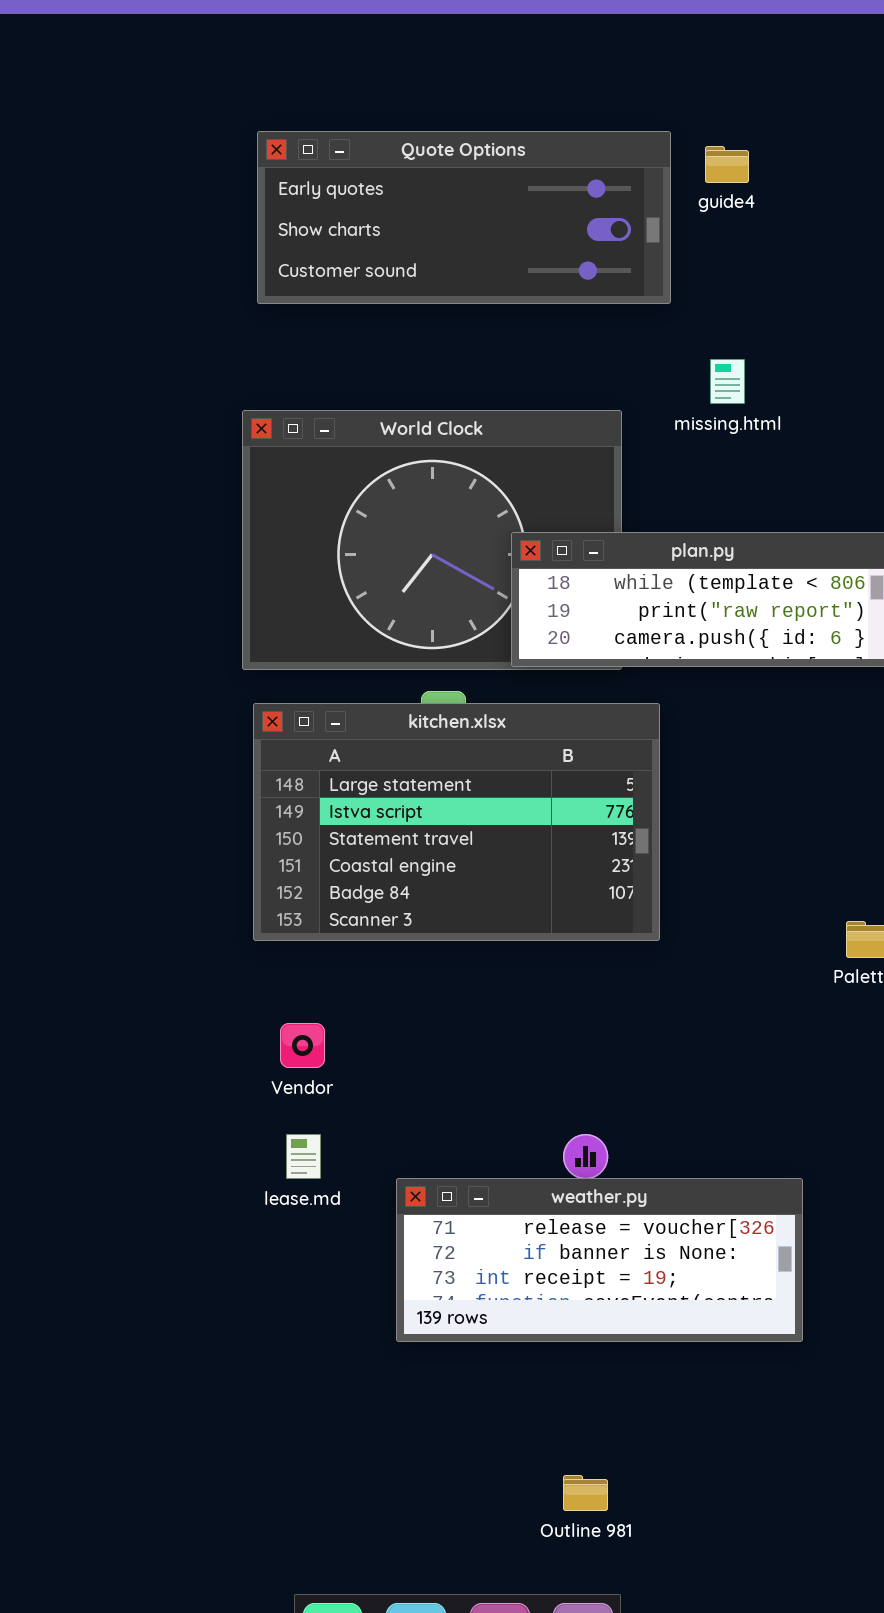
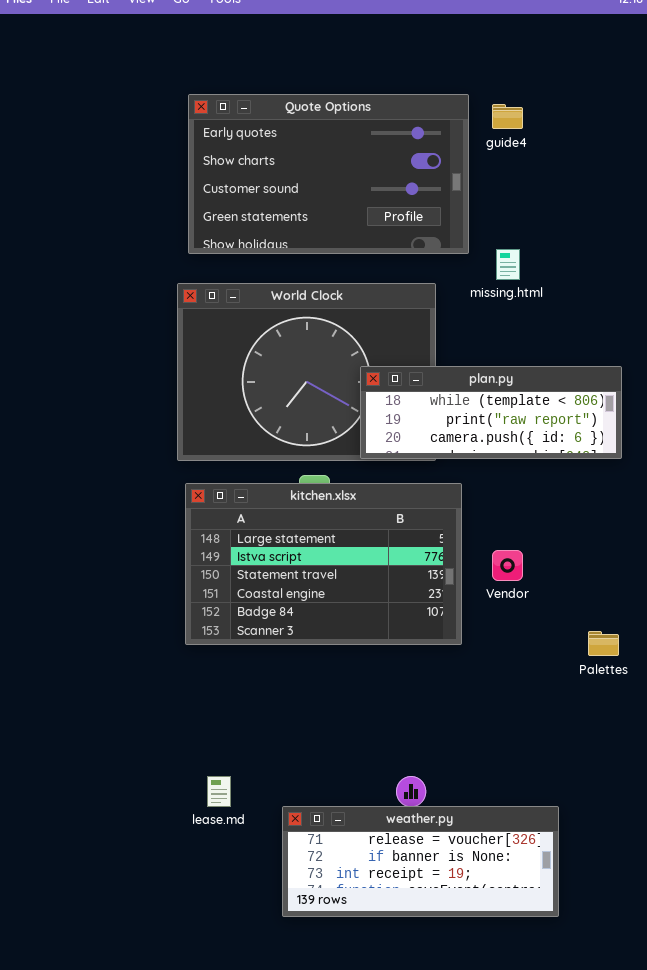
Quote Options: [257,131,671,304] -> [188,94,469,254], resized
Vendor: [280,1023,325,1068] -> [492,550,523,581], moved

